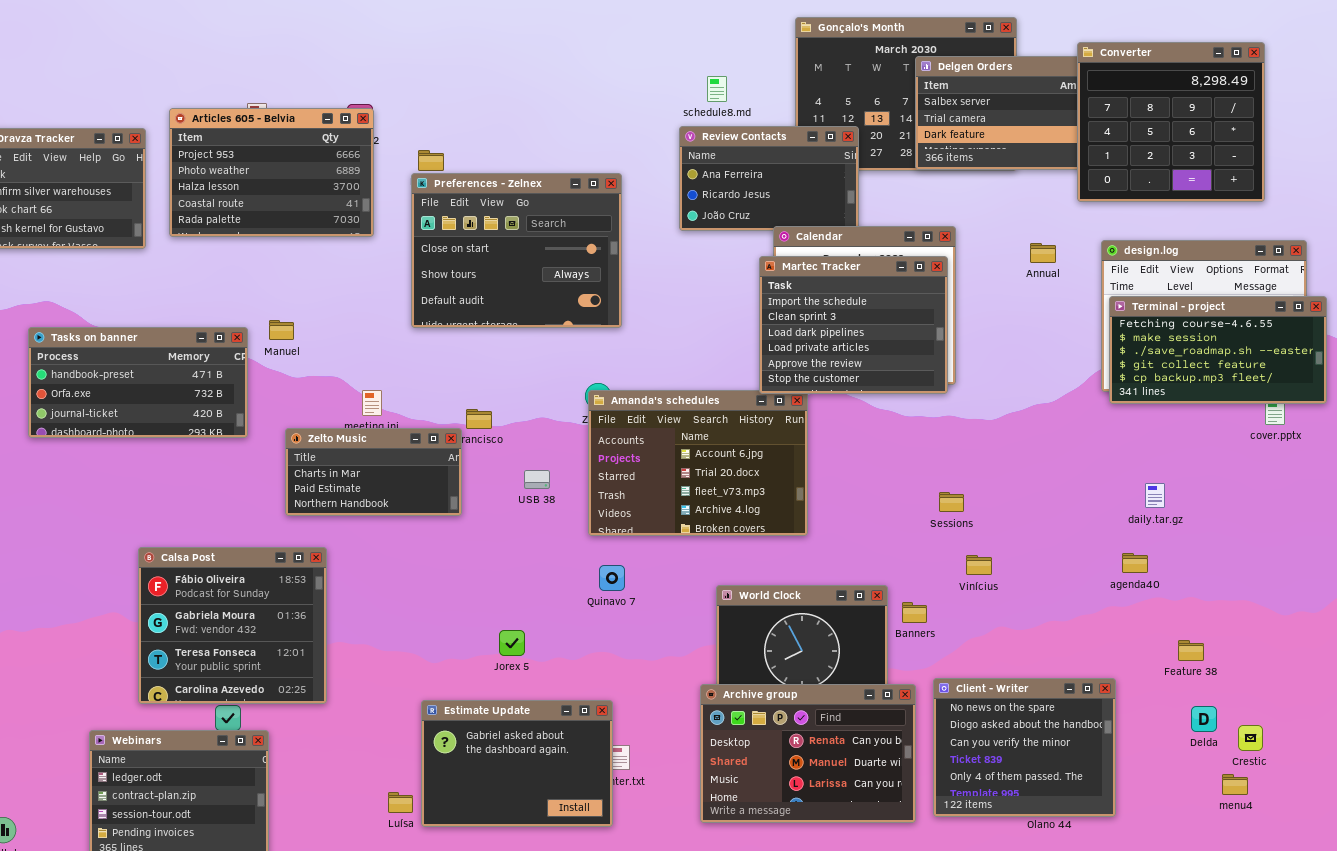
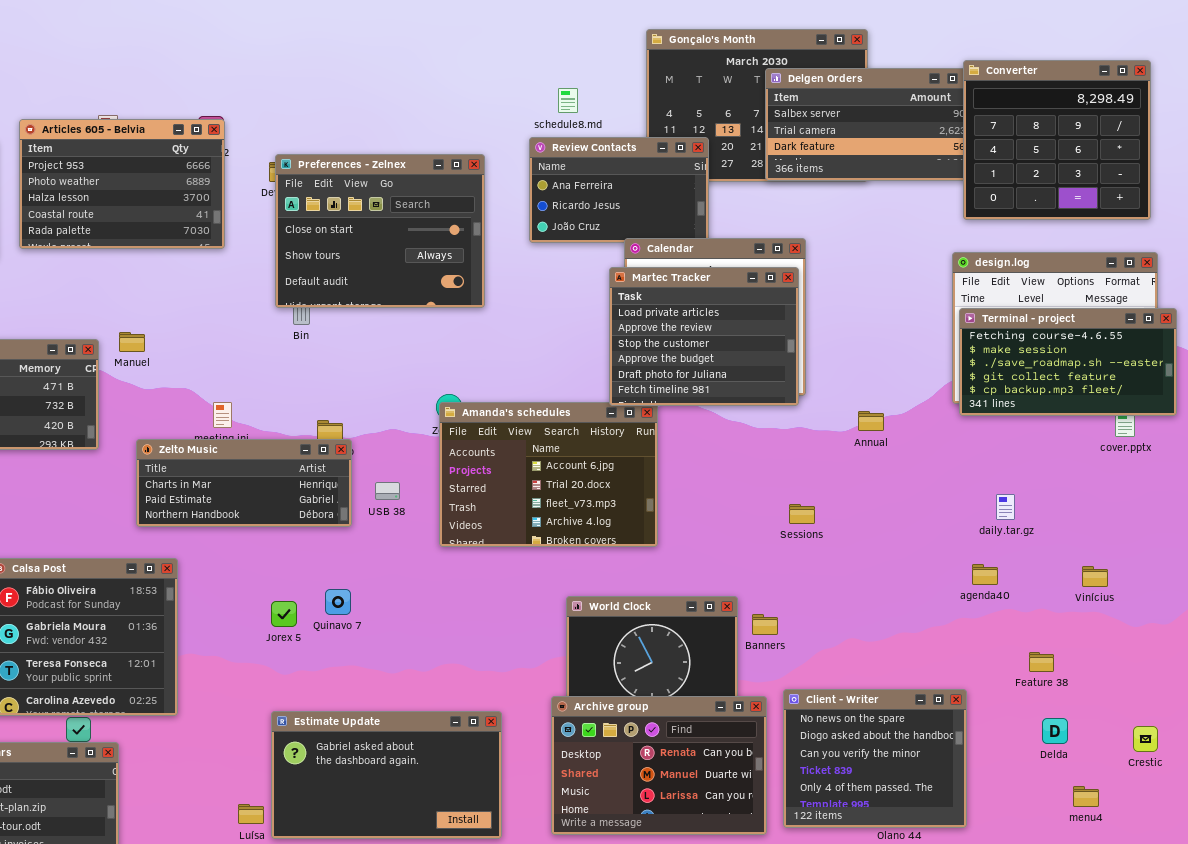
Converter: [1077,42,1265,202] -> [963,60,1151,220], moved
Preferences - Zelnex: [411,173,622,328] -> [275,154,485,308], moved
Annual: [1030,243,1056,263] -> [858,411,884,431], moved
Martec Tracker: [759,256,948,394] -> [609,267,799,406], scrolled down 3 rows
Zelto Music: [285,428,462,516] -> [136,439,352,527], resized
Vinícius: [966,555,992,575] -> [1082,566,1108,587], moved
Quinavo 7: [599,565,625,591] -> [325,589,351,615], moved
Jorex 5: [499,630,525,656] -> [271,601,297,627], moved
Estimate Update: [421,700,613,827] -> [271,711,502,839], resized
Crestic: [1238,725,1263,751] -> [1133,726,1158,752], moved

